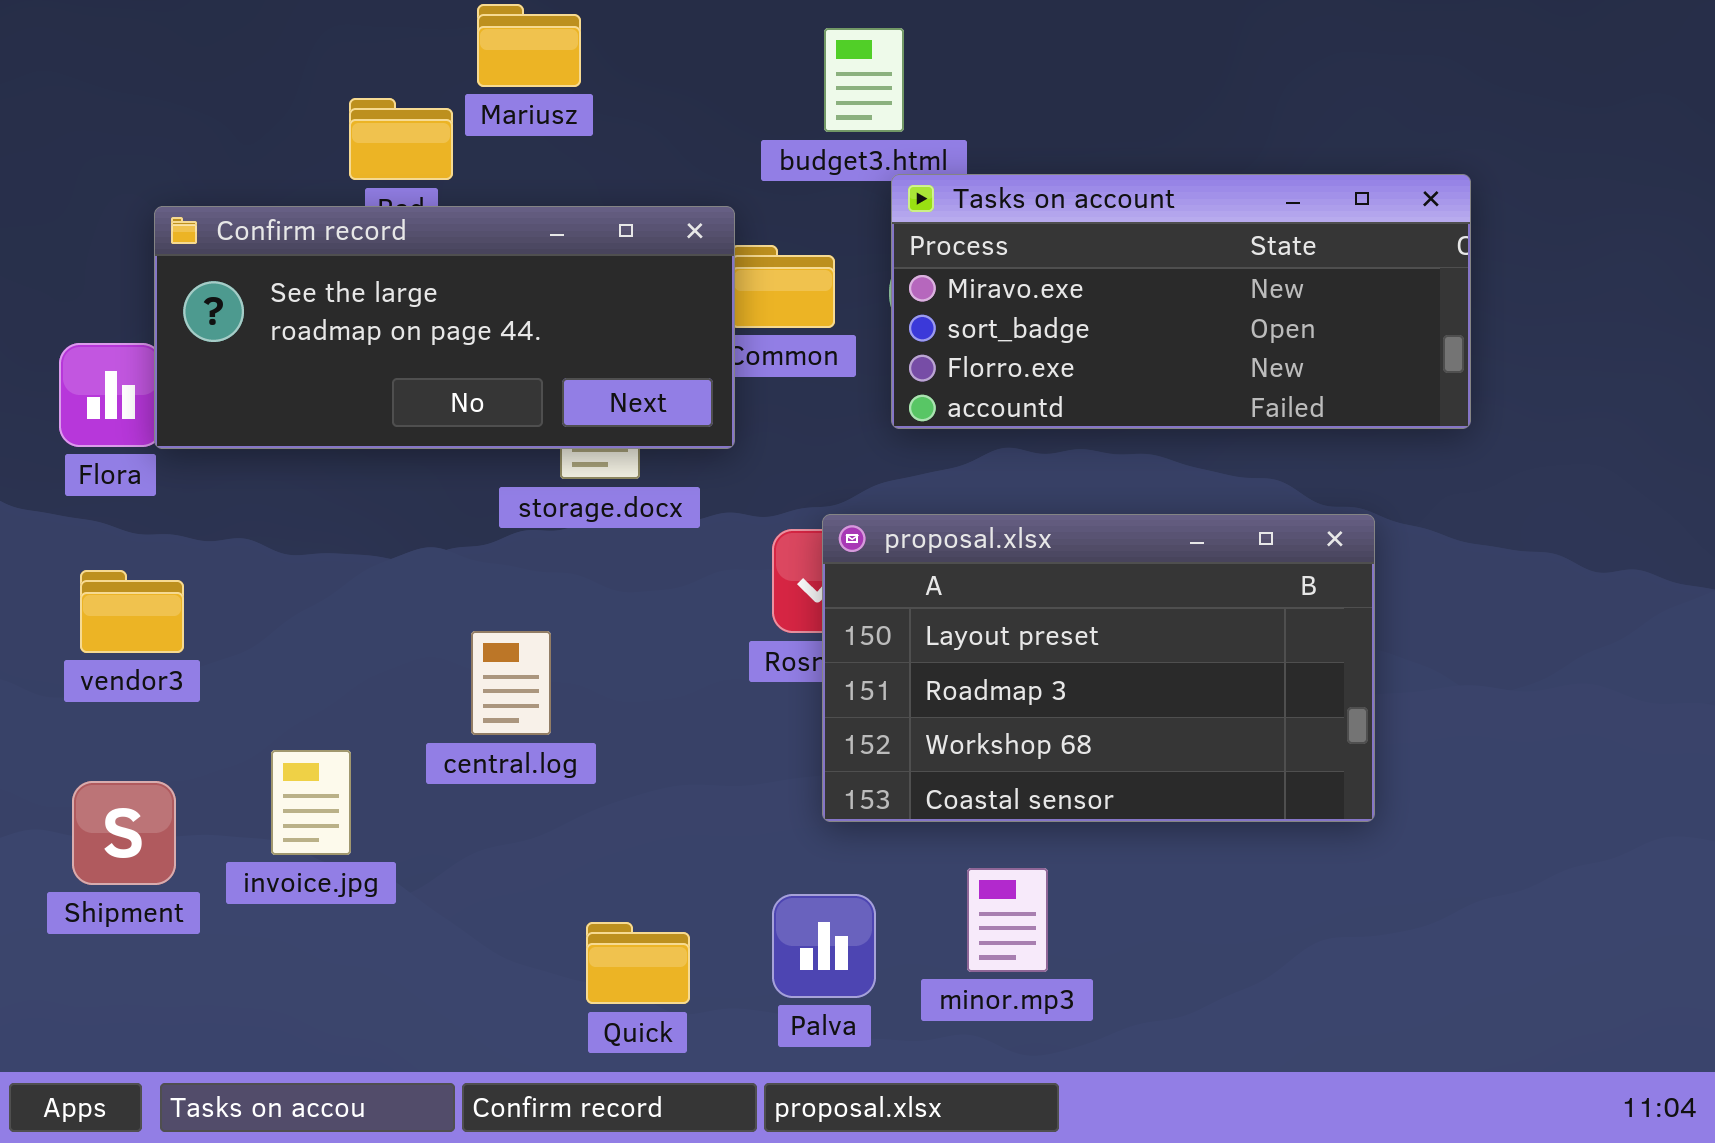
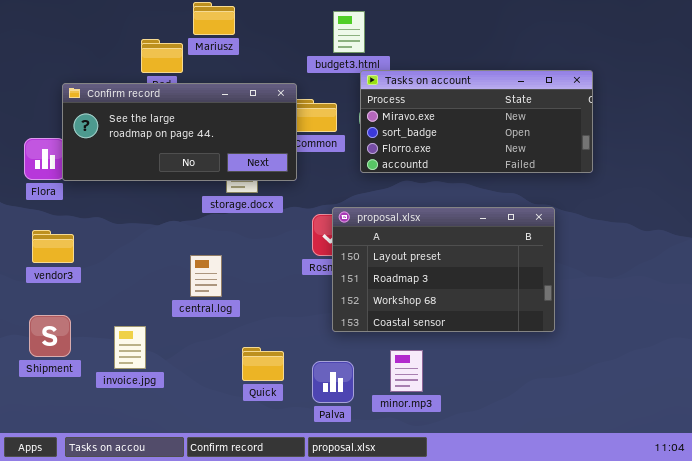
invoice.jpg: [271,750,351,855] -> [114,326,146,369], moved
Quick: [586,922,690,1004] -> [242,347,284,381], moved

